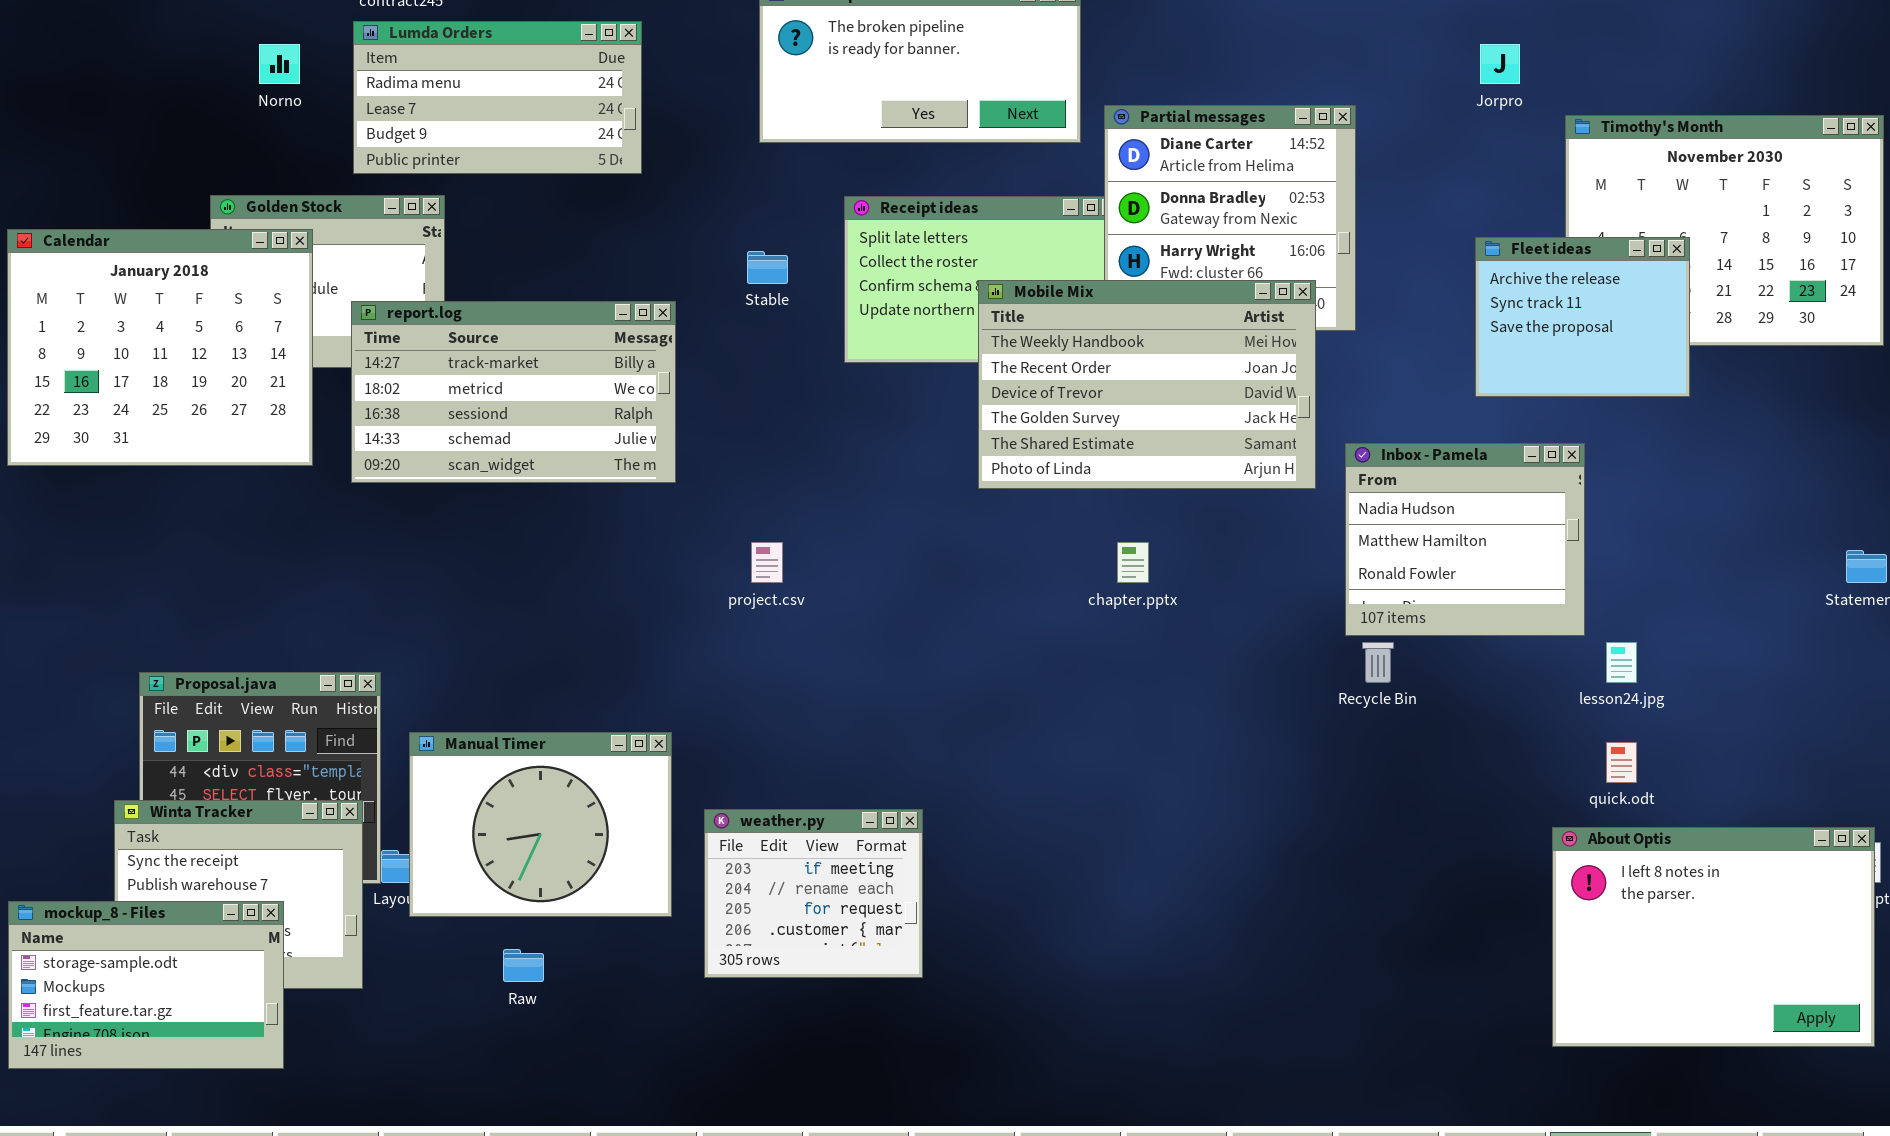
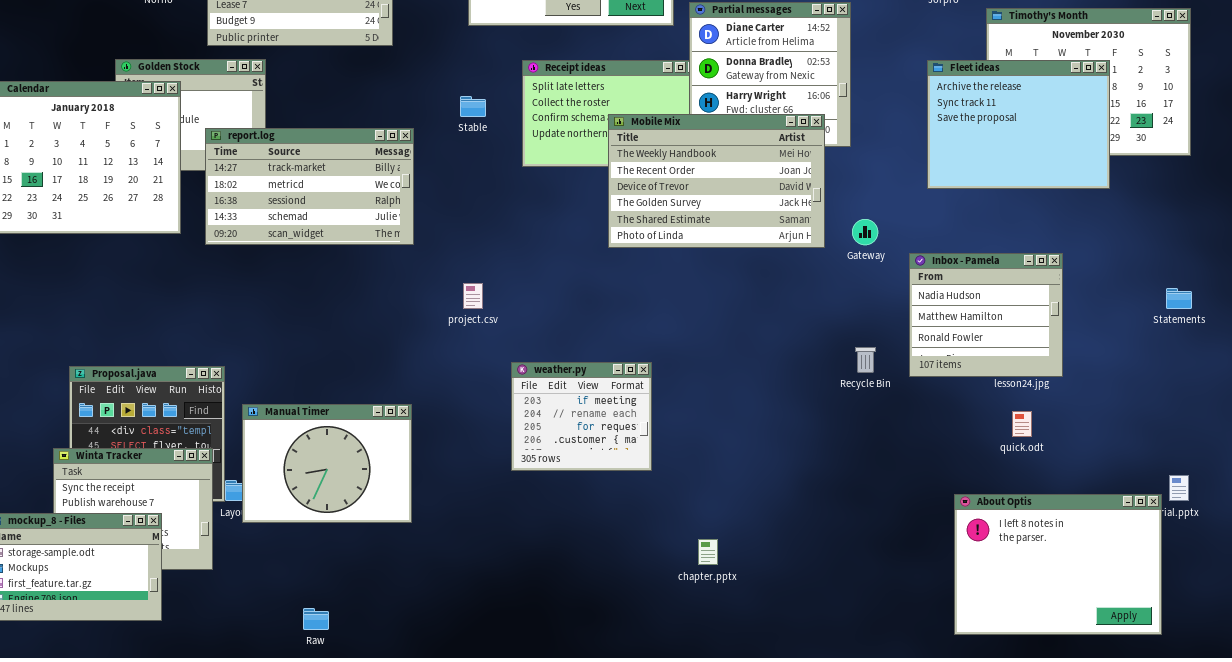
Fleet ideas: [1475,237,1690,397] -> [927,60,1110,189], resized
Inbox - Pamela: [1345,443,1585,636] -> [909,253,1063,377], moved
chapter.pptx: [1117,542,1149,583] -> [698,539,718,565], moved
weather.py: [704,809,923,978] -> [511,362,652,471], moved
About Optis: [1552,827,1875,1047] -> [954,494,1162,635], moved
Raw: [503,949,544,982] -> [303,608,329,630], moved

